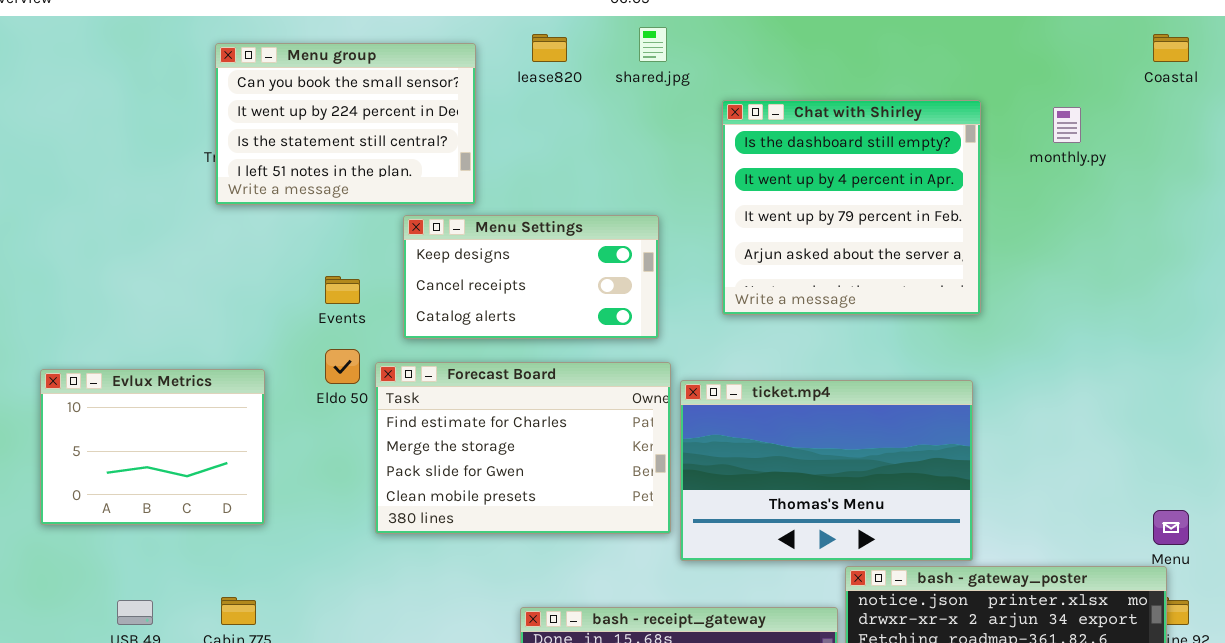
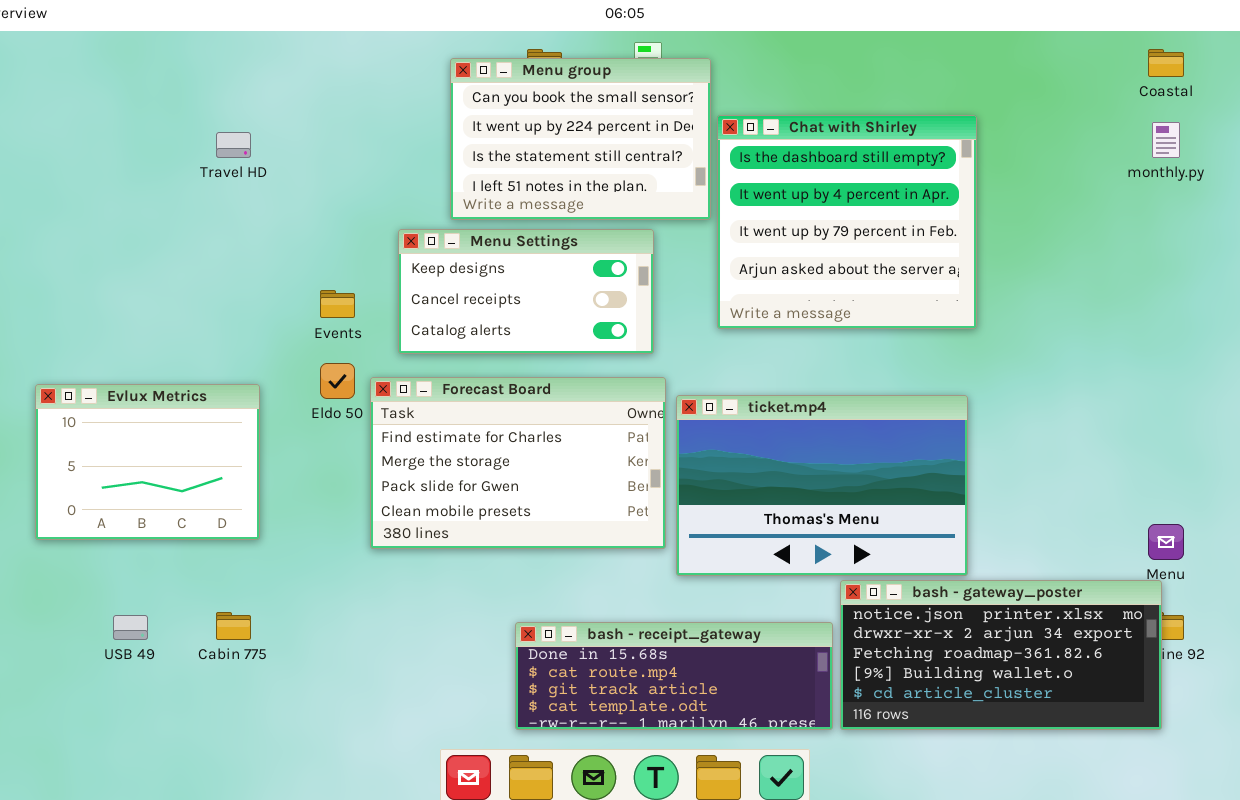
Menu group: [215,43,476,205] -> [450,58,711,220], moved
monthly.py: [1053,107,1081,143] -> [1152,122,1180,158], moved

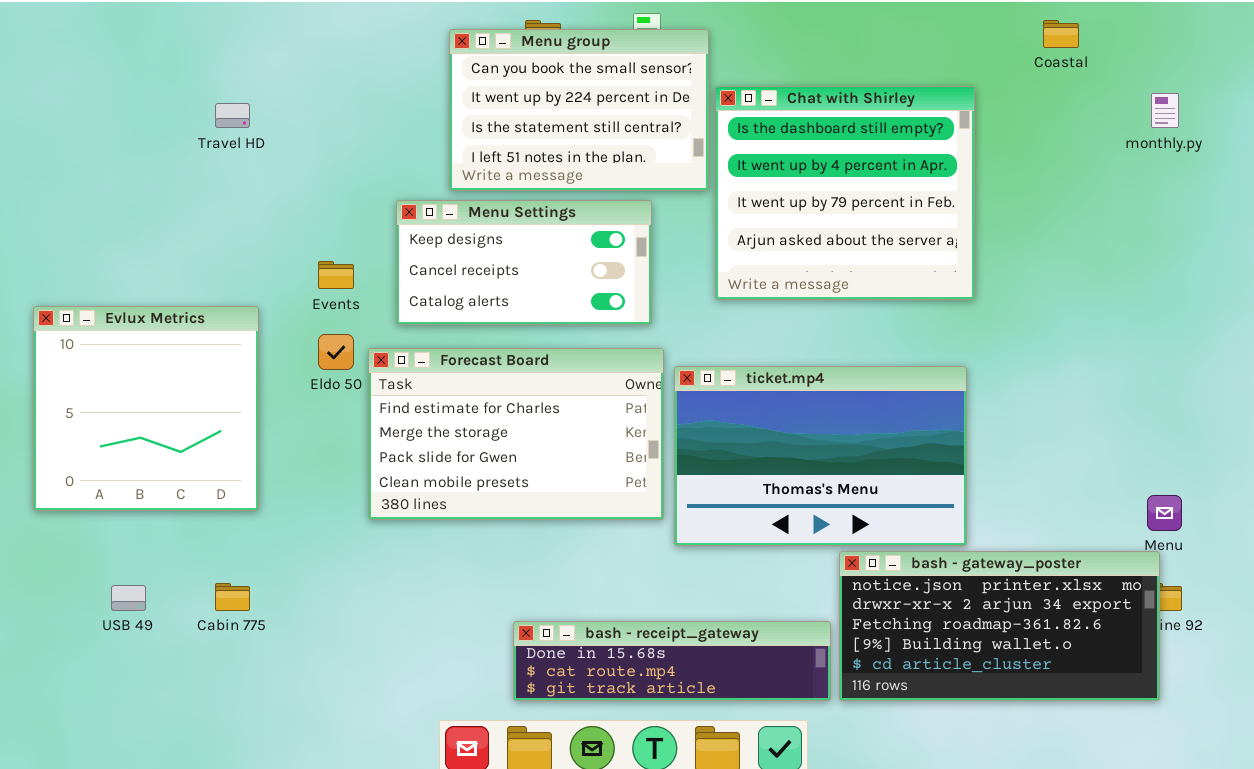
Coastal: [1148,49,1184,77] -> [1043,20,1079,48], moved
Evlux Metrics: [35,384,260,540] -> [33,306,259,511], resized
bash - receipt_gateway: [515,622,833,730] -> [513,621,831,701], resized

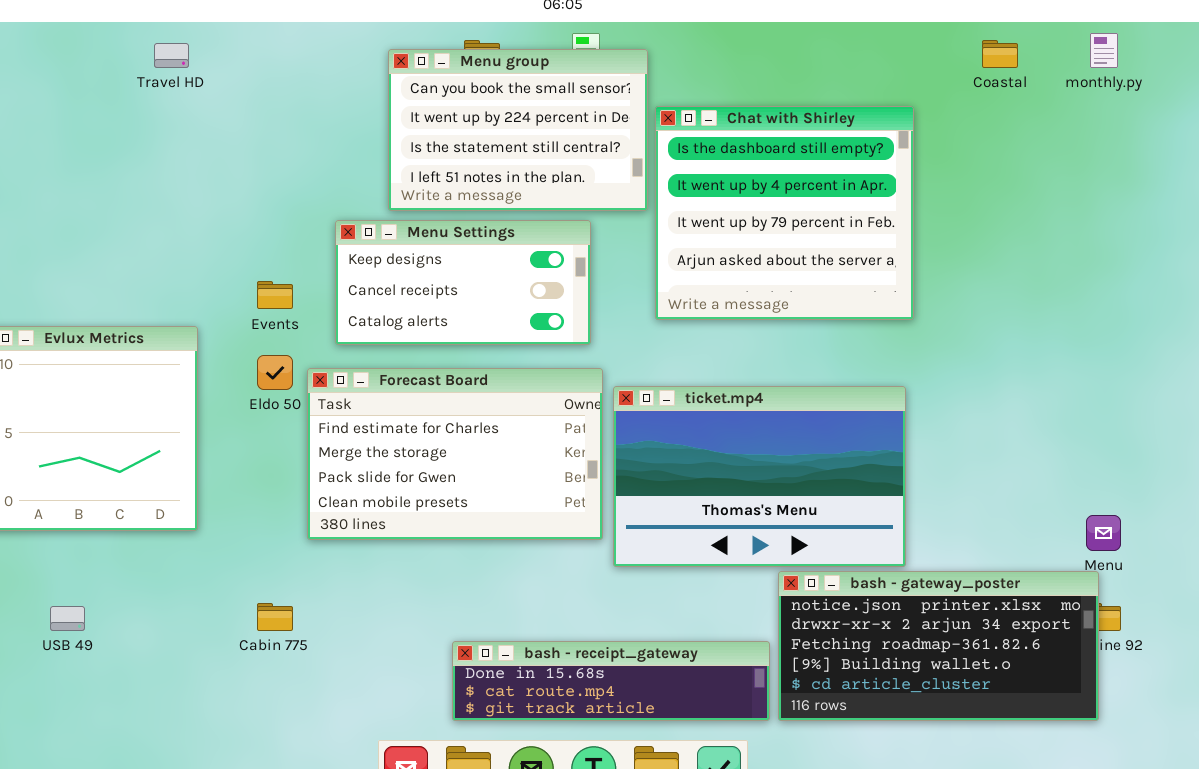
monthly.py: [1151,93,1179,128] -> [1090,33,1118,68], moved
Travel HD: [215,103,250,128] -> [154,43,189,68], moved
Cabin 775: [215,583,250,611] -> [257,603,293,631], moved

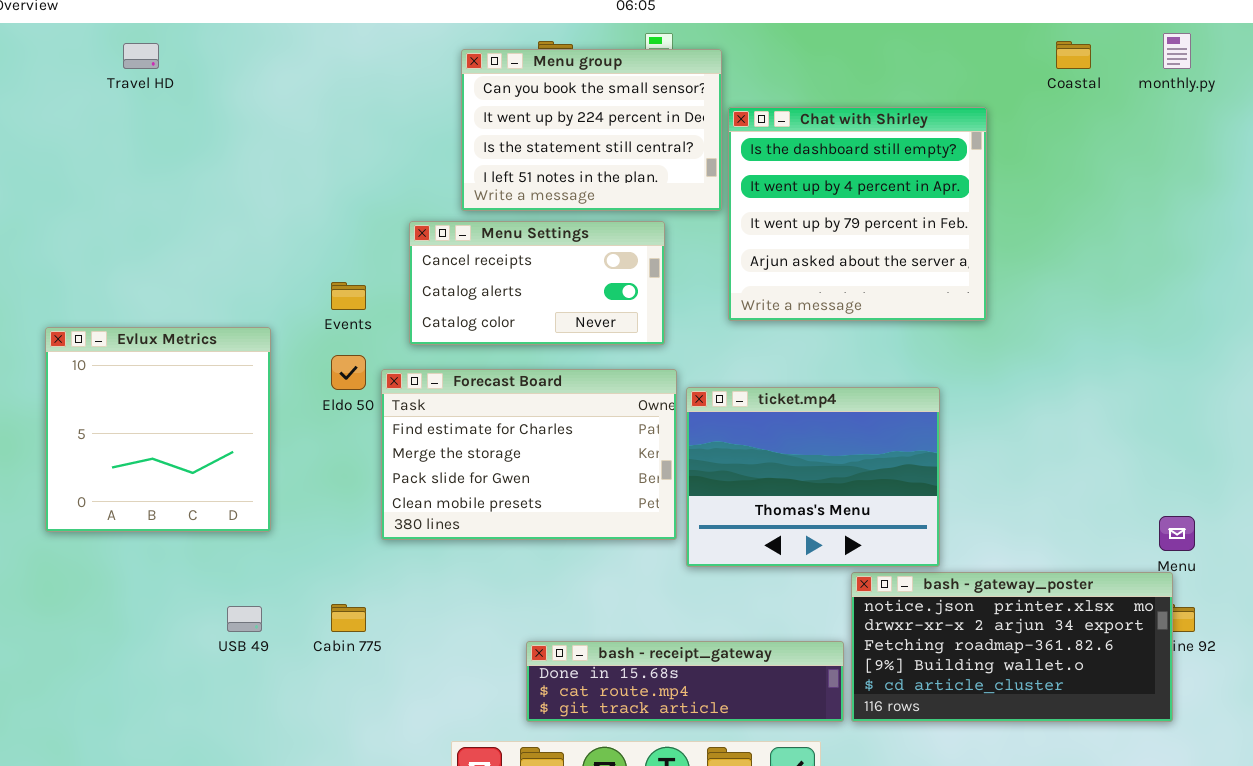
Travel HD: [154,43,189,68] -> [123,43,159,69], moved
Menu Settings: [335,220,591,345] -> [409,221,665,345], scrolled down 1 row
ticket.mp4: [613,386,906,567] -> [686,387,940,567], resized
USB 49: [50,606,85,631] -> [227,606,262,632], moved

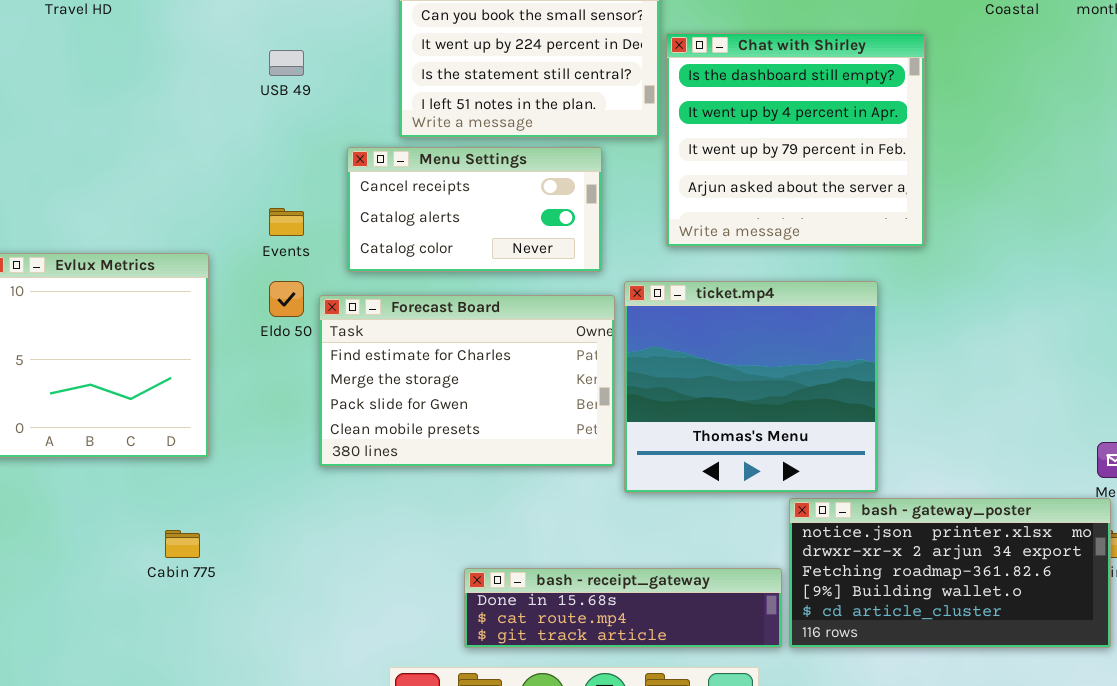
ticket.mp4: [686,387,940,567] -> [624,281,878,493], resized
Cabin 775: [331,604,366,632] -> [165,530,200,558], moved
USB 49: [227,606,262,632] -> [269,50,304,76], moved

